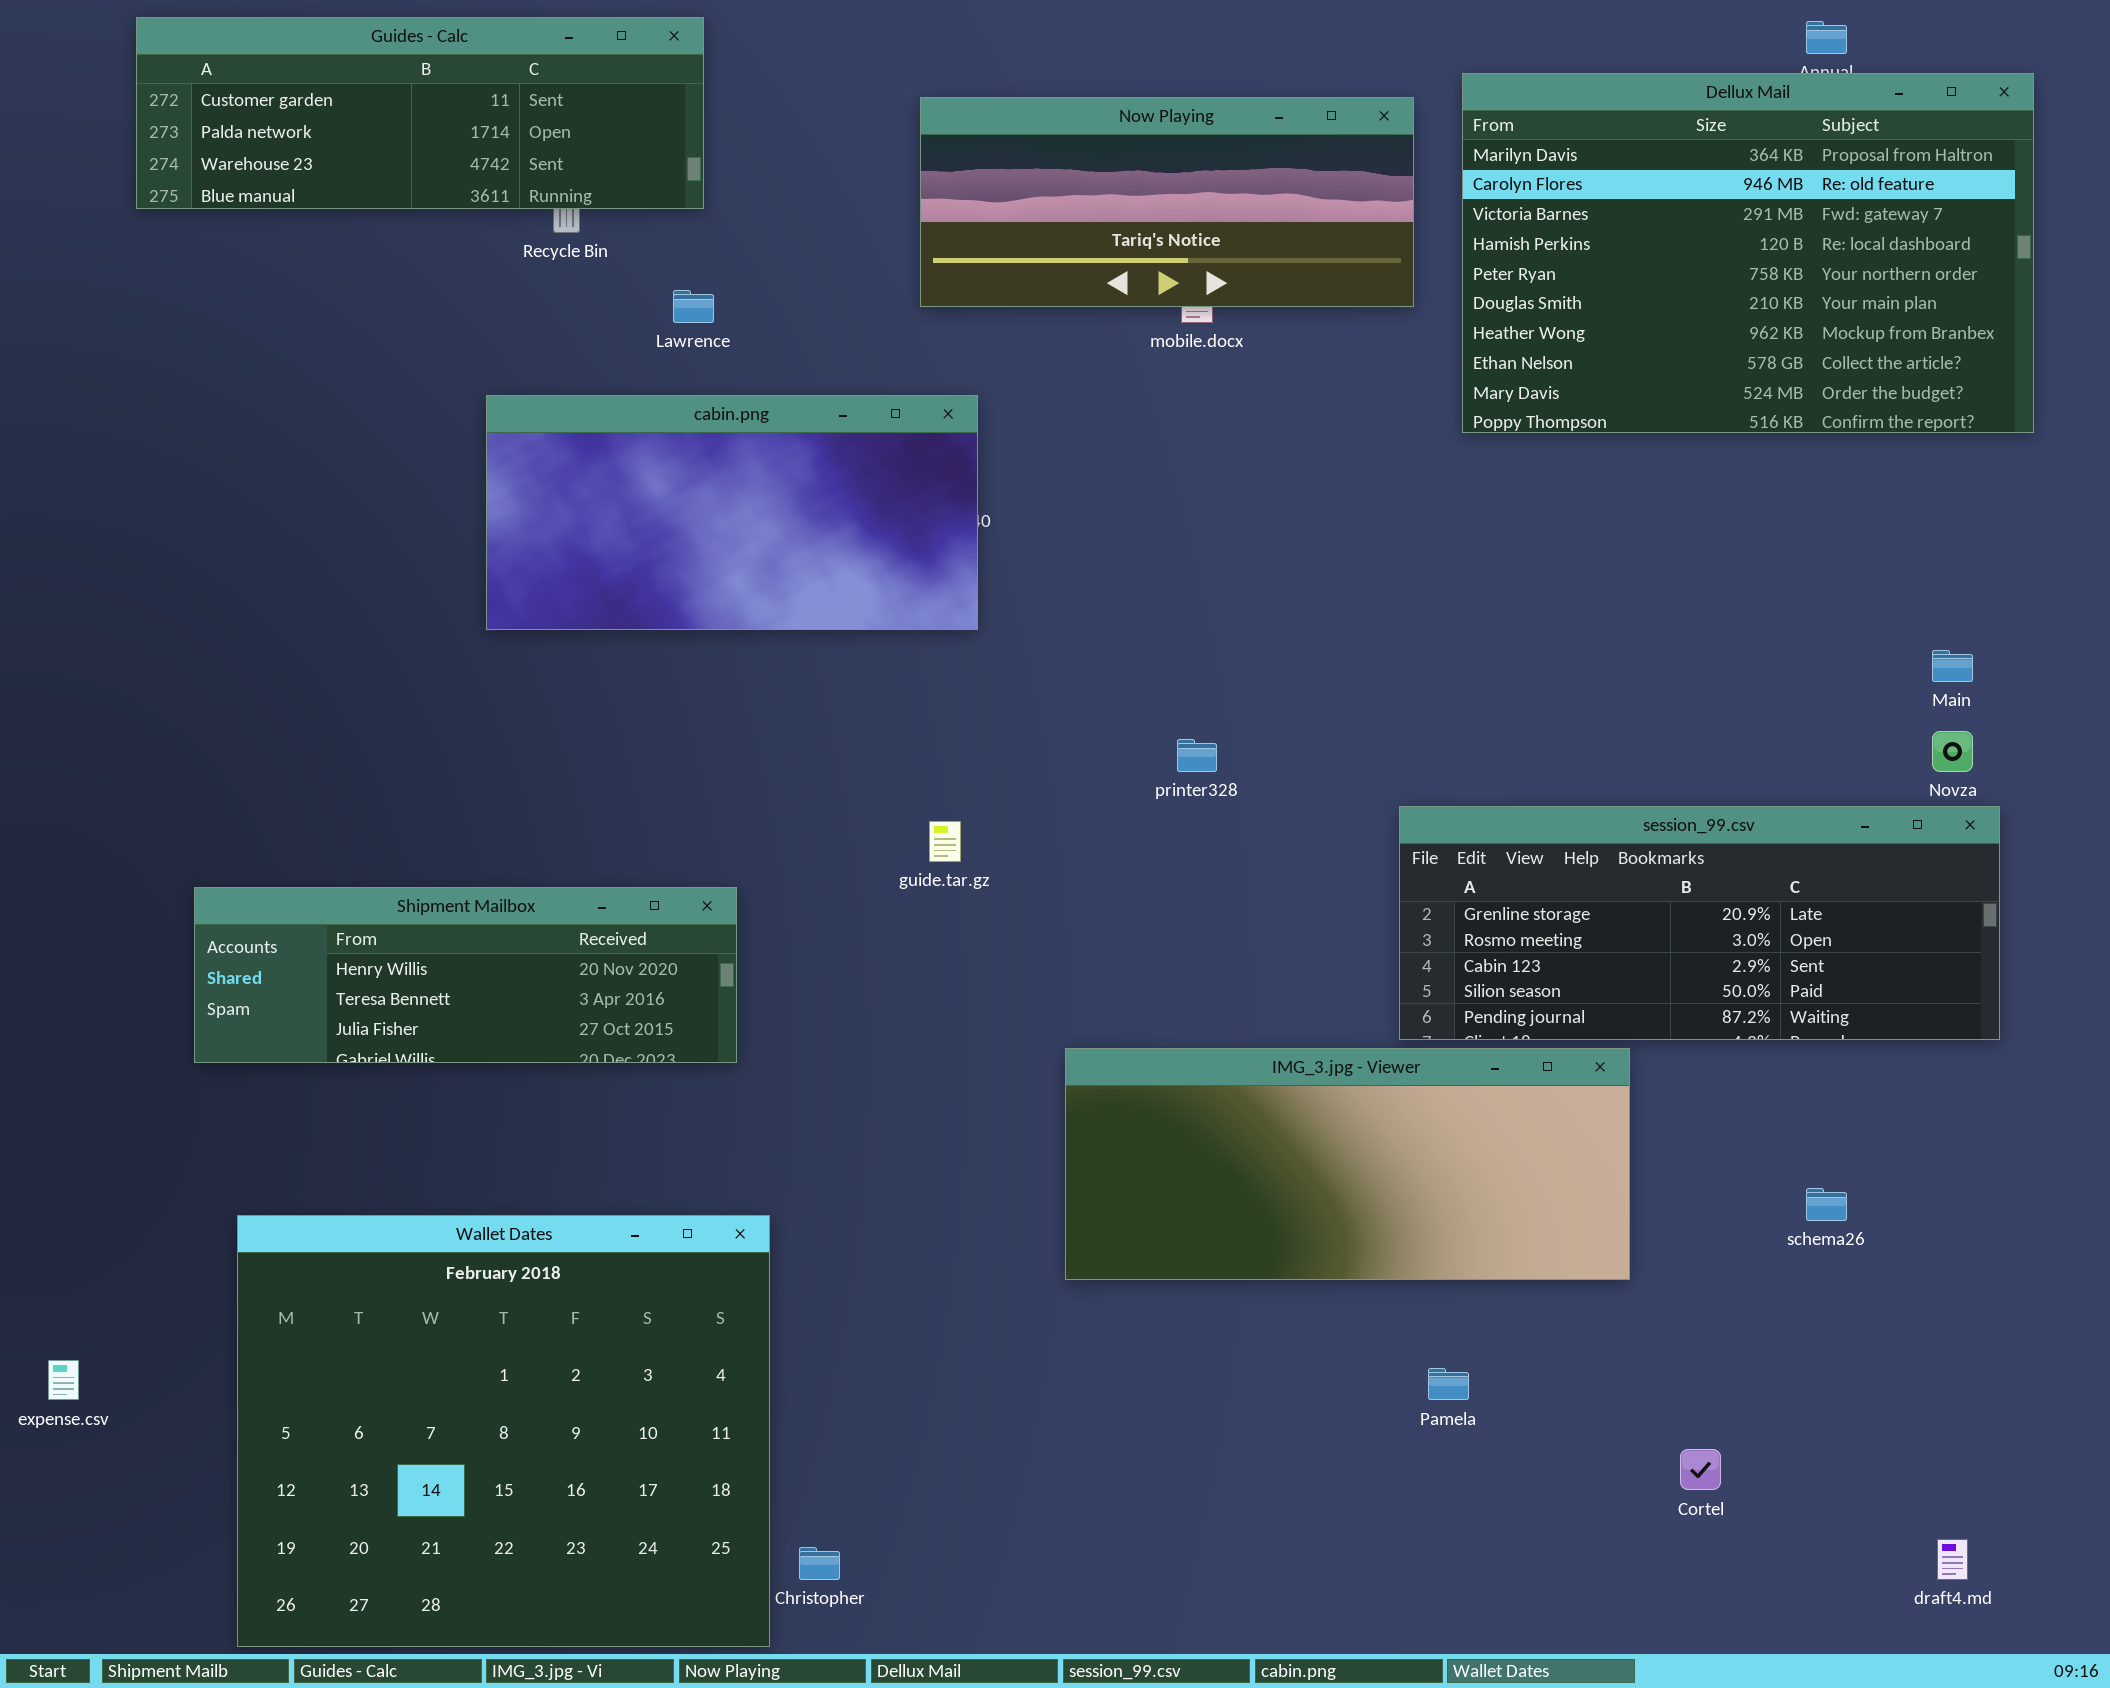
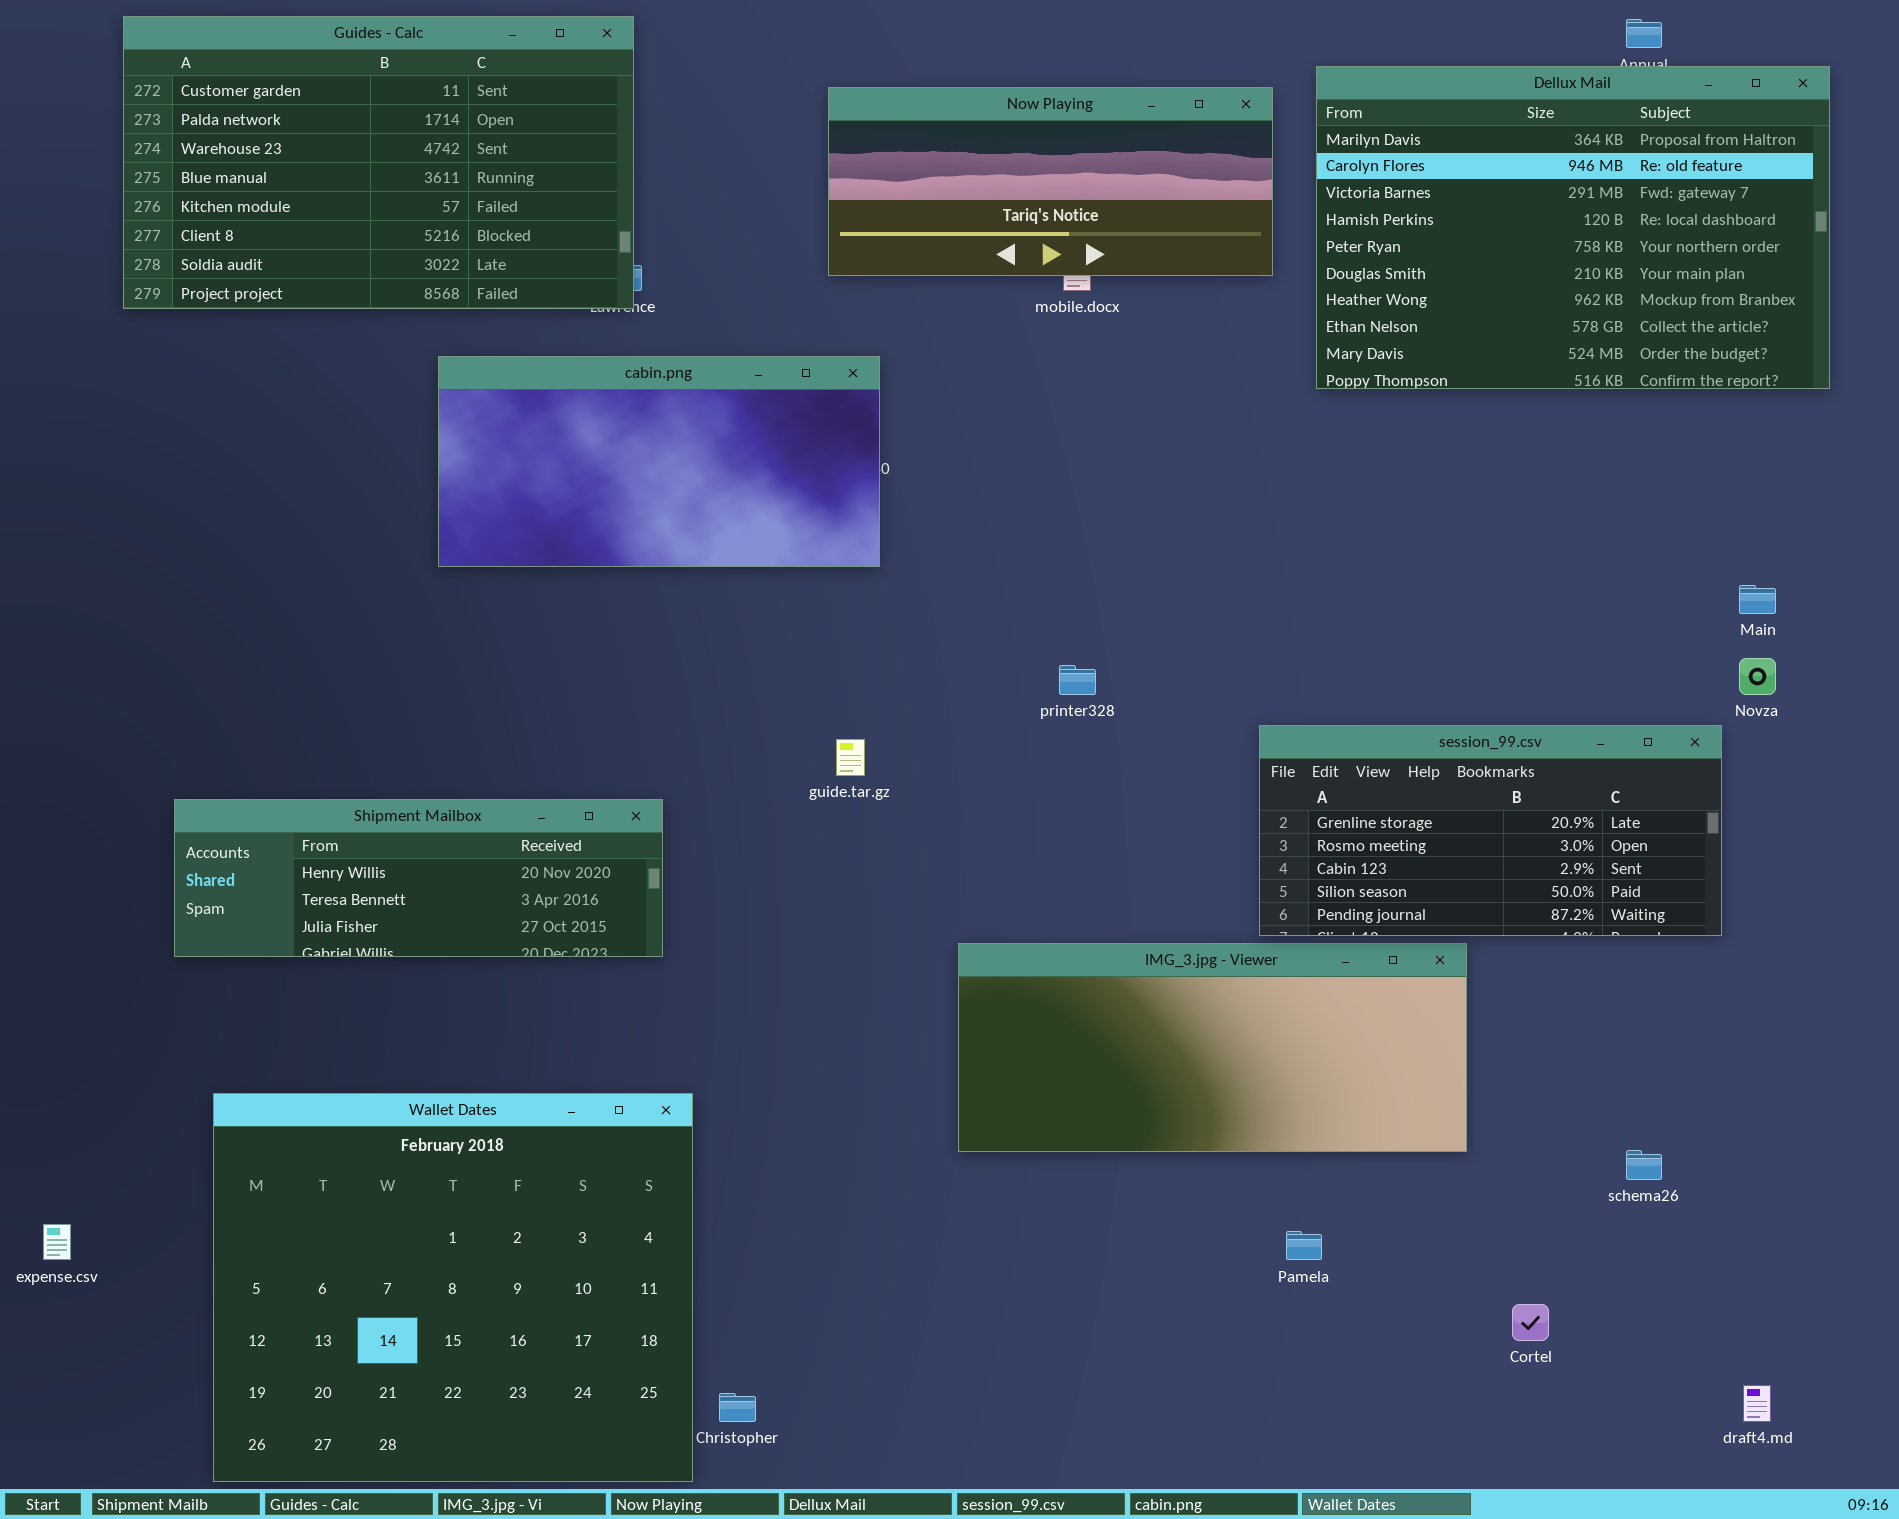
Guides - Calc: [136,17,704,209] -> [123,16,634,309], resized
session_99.csv: [1399,806,2000,1040] -> [1259,725,1722,936], resized
schema26: [1806,1188,1847,1221] -> [1626,1150,1662,1180], moved

